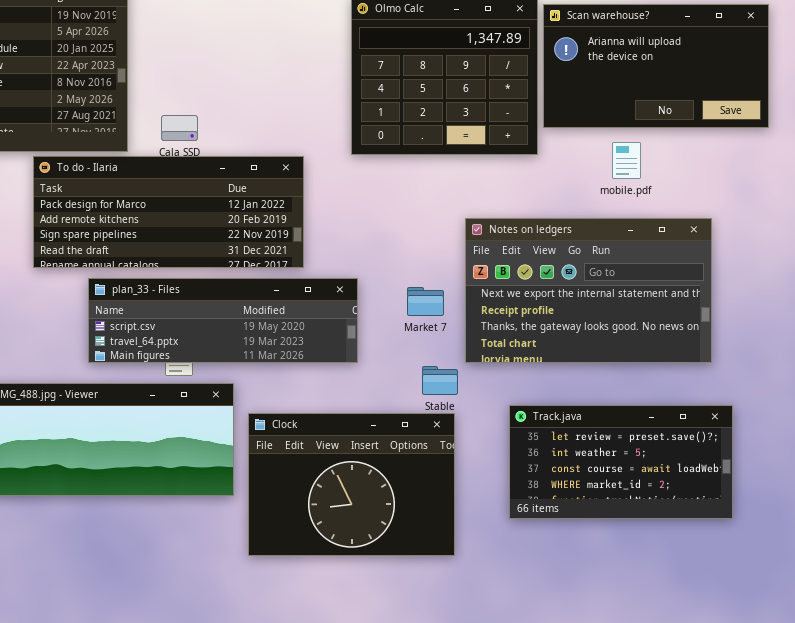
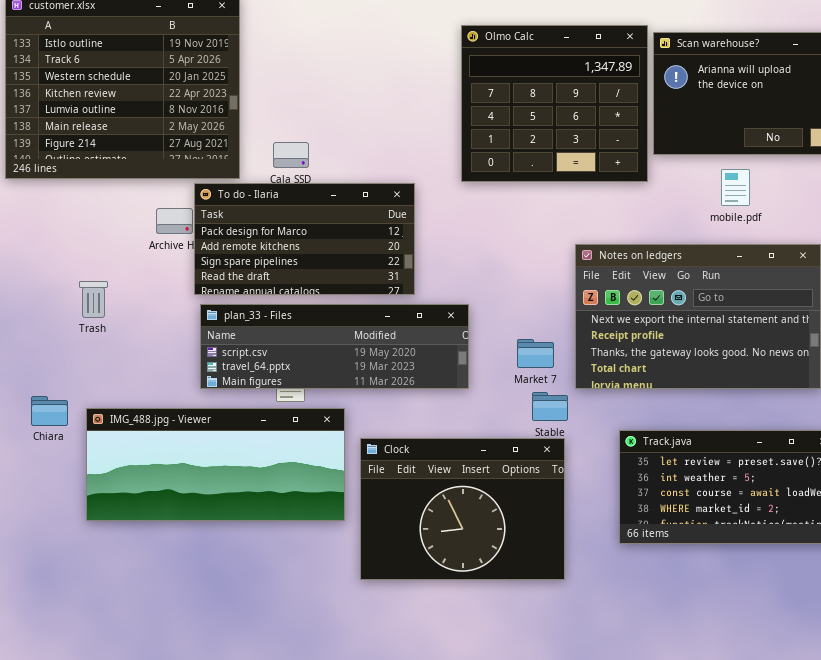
To do - Ilaria: [33,156,304,268] -> [194,183,415,295], resized
Market 7: [407,287,444,316] -> [517,339,554,368], moved

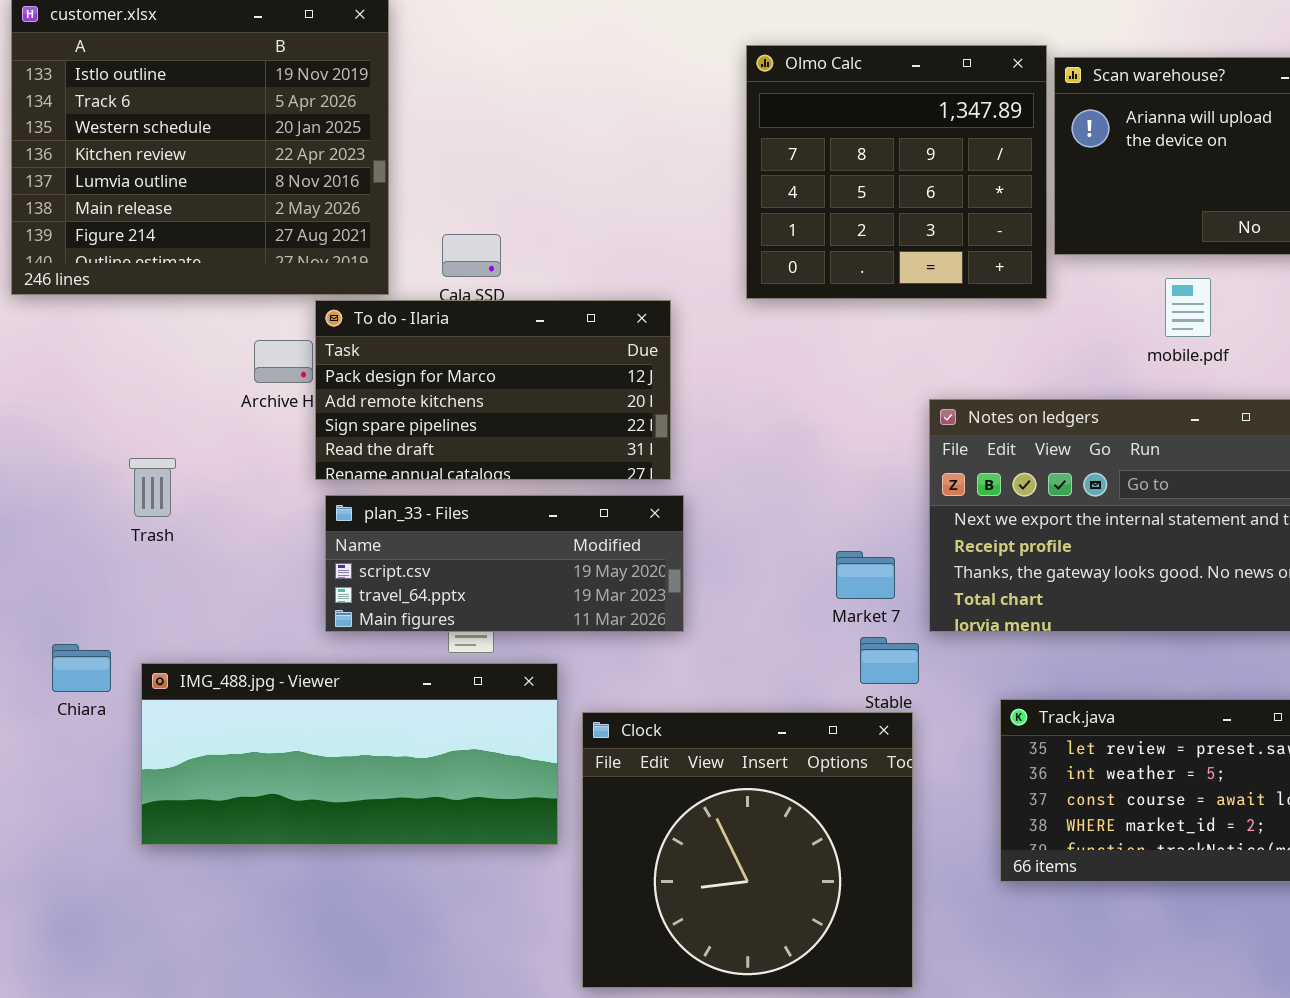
plan_33 - Files: [200,304,469,389] -> [325,495,684,632], resized
Clock: [360,438,565,580] -> [582,712,913,988], resized

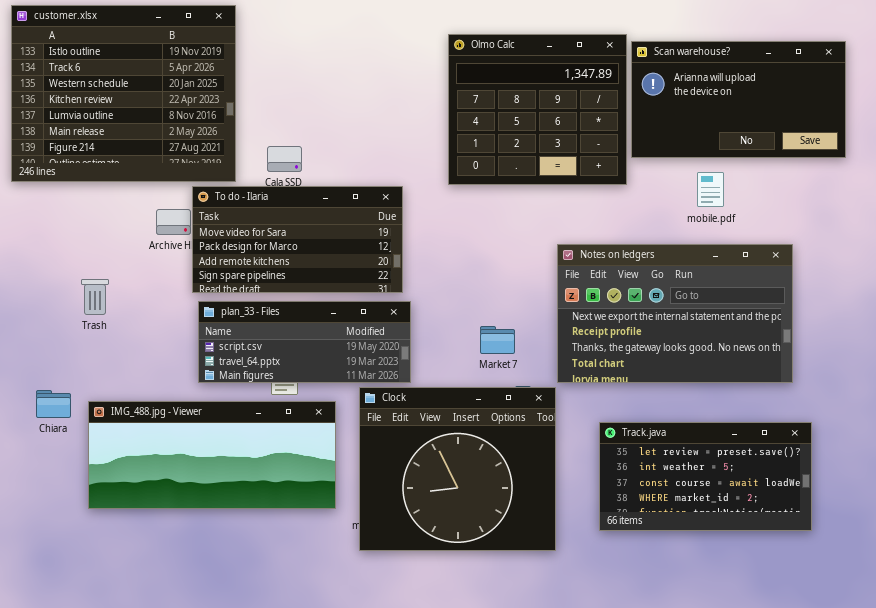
To do - Ilaria: [315,300,671,480] -> [192,186,403,293], scrolled up 1 row
Market 7: [836,551,895,599] -> [480,326,515,354], moved
Clock: [582,712,913,988] -> [359,387,556,551], moved

